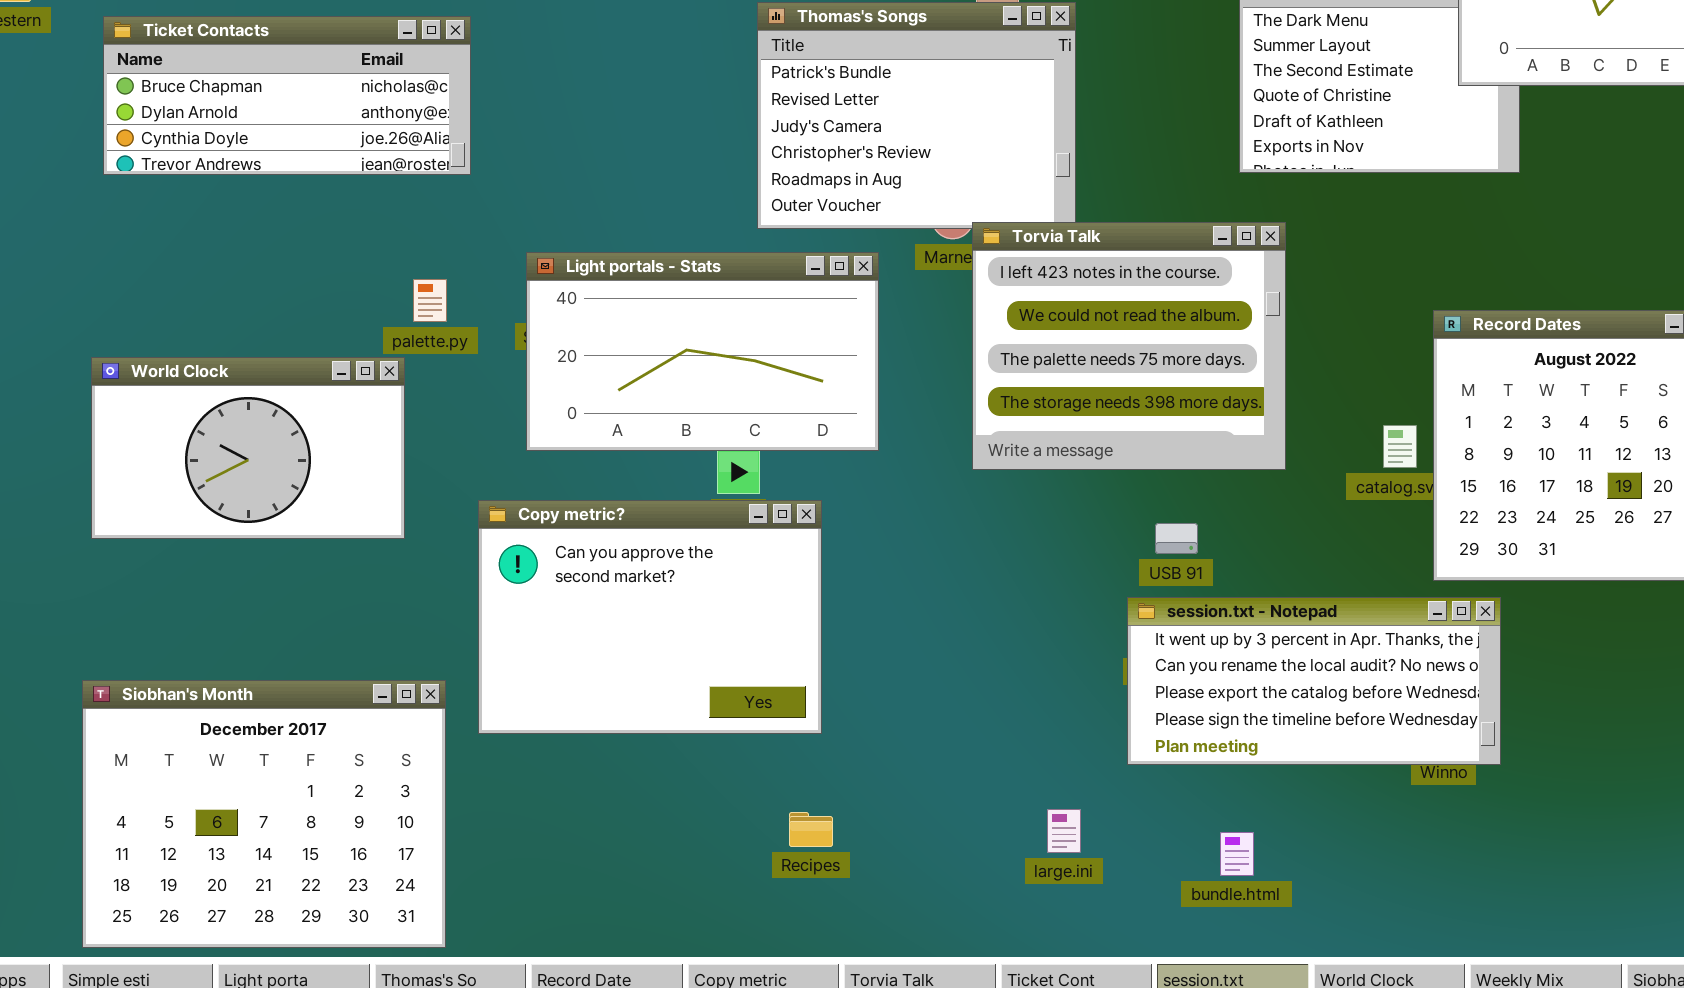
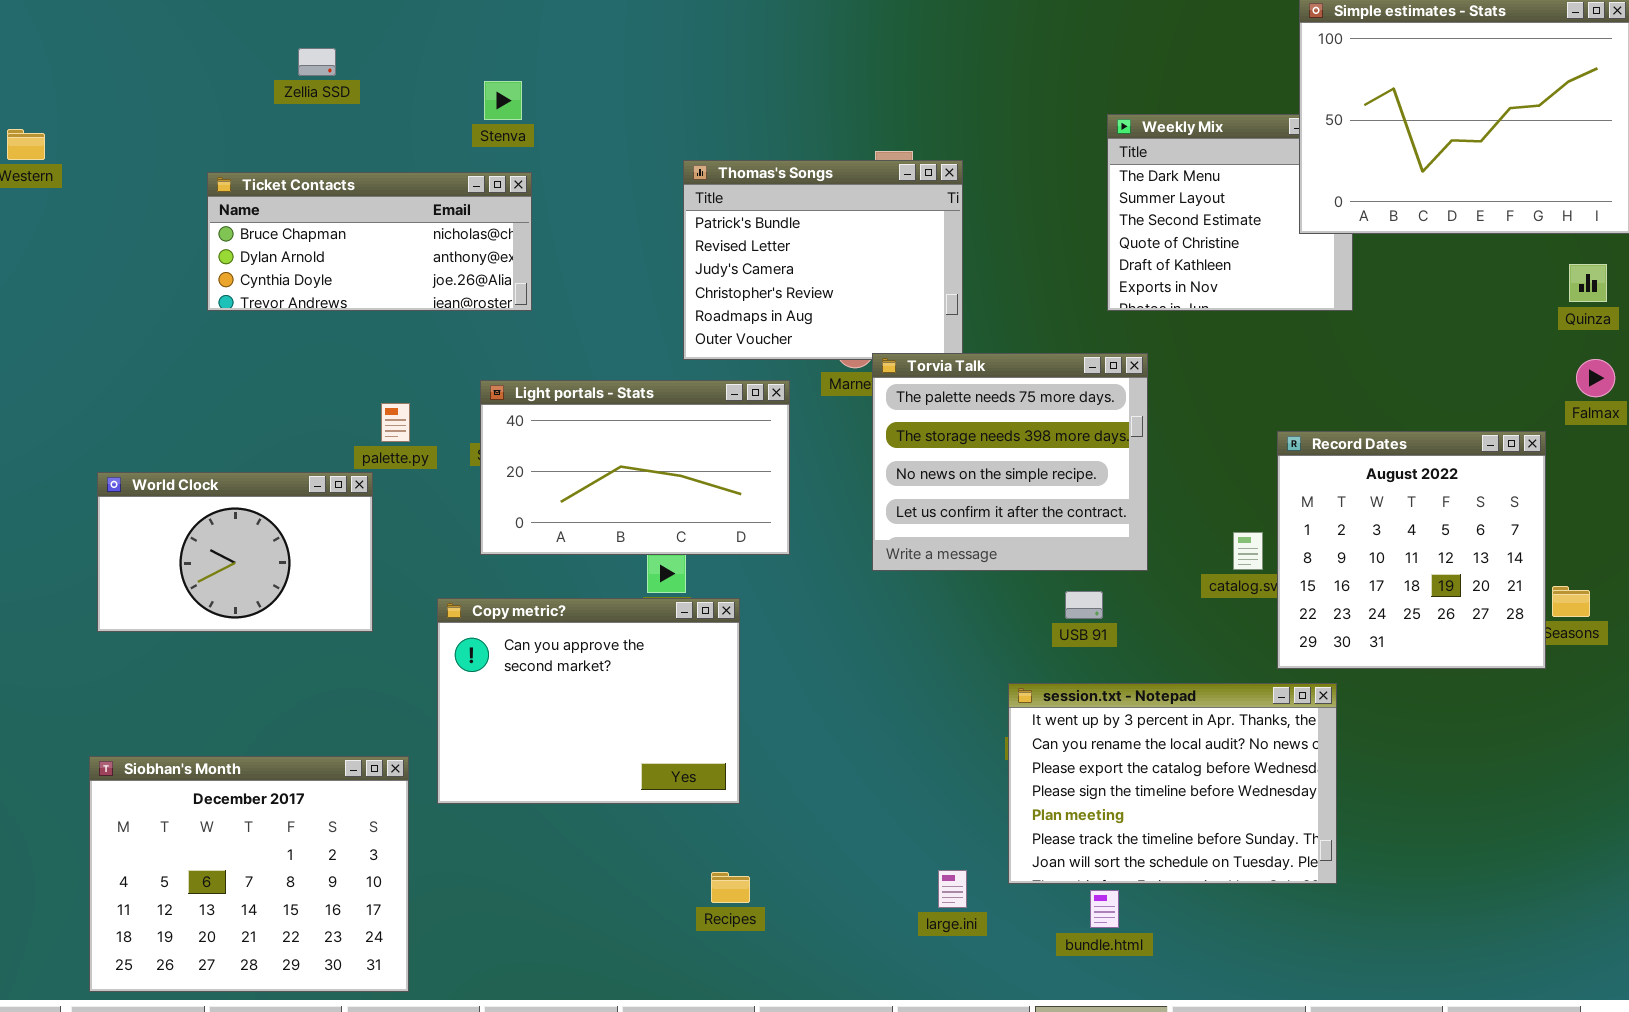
Ticket Contacts: [103,16,471,175] -> [207,172,532,311], moved
Torvia Talk: [972,222,1286,470] -> [872,353,1148,571], scrolled down 2 rows
USB 91: [1155,523,1198,554] -> [1065,591,1103,619], moved
session.txt - Notepad: [1127,597,1501,765] -> [1008,683,1337,884], resized

